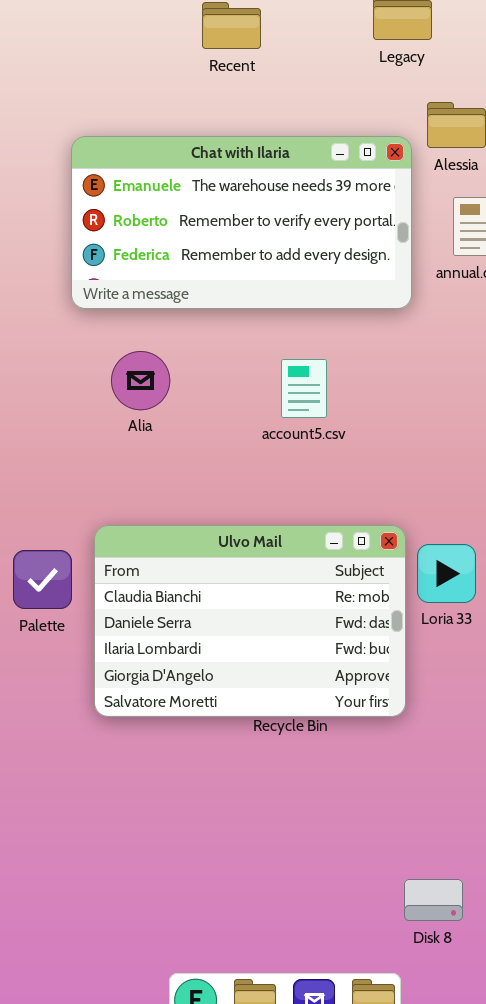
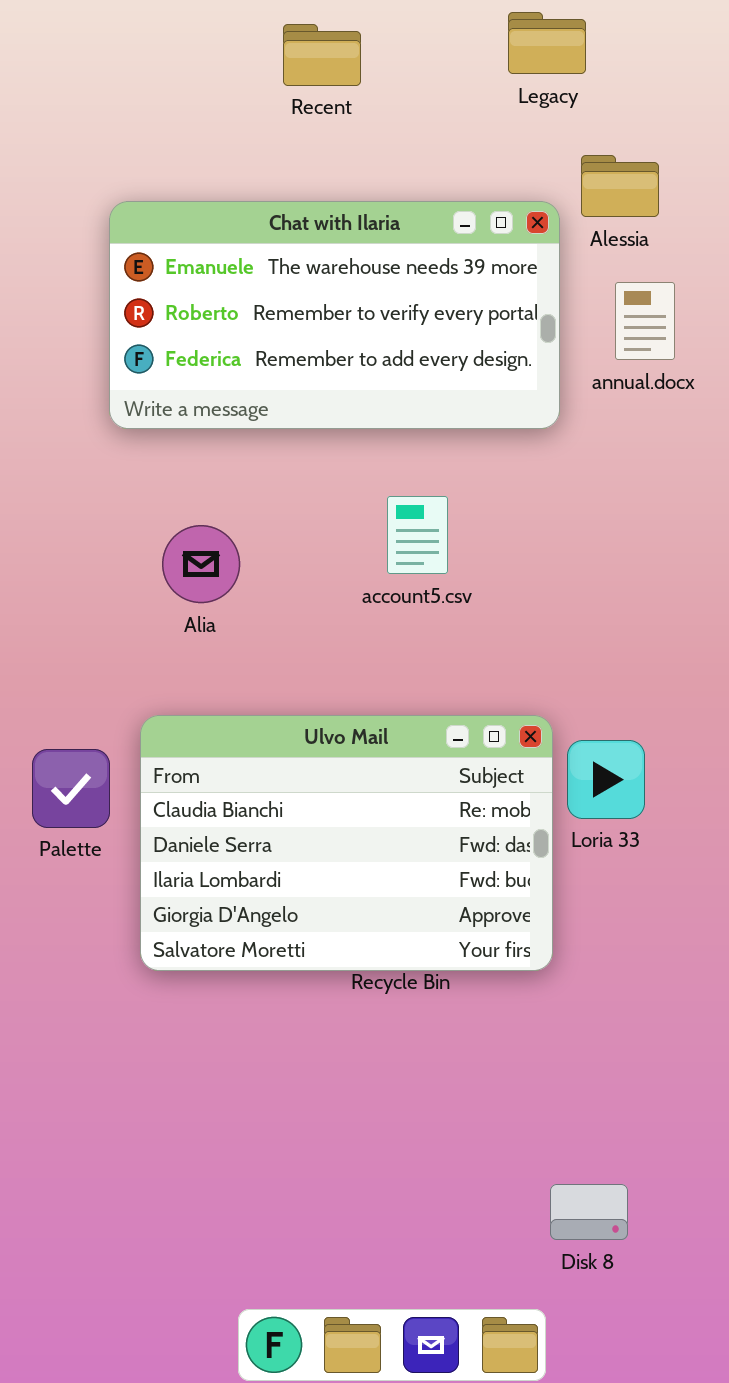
Alia: [111,351,170,410] -> [162,525,240,603], moved

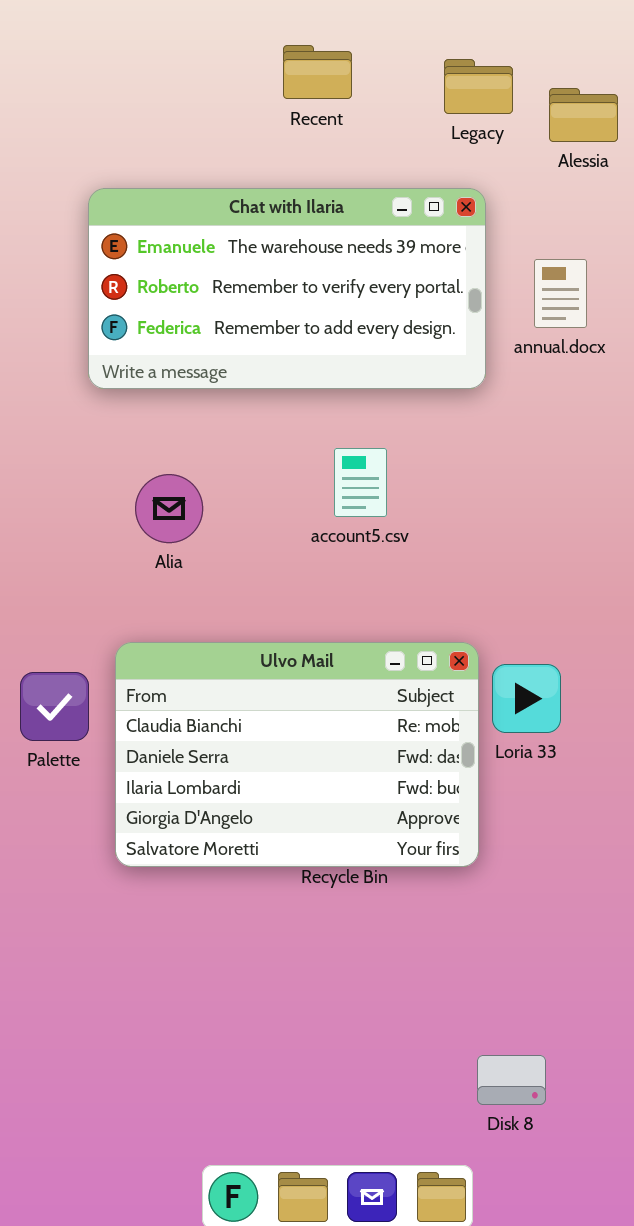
Legacy: [508,12,586,74] -> [444,59,513,114], moved
Recent: [283,24,361,86] -> [283,45,352,99], moved
Alessia: [581,155,659,217] -> [549,88,618,142], moved

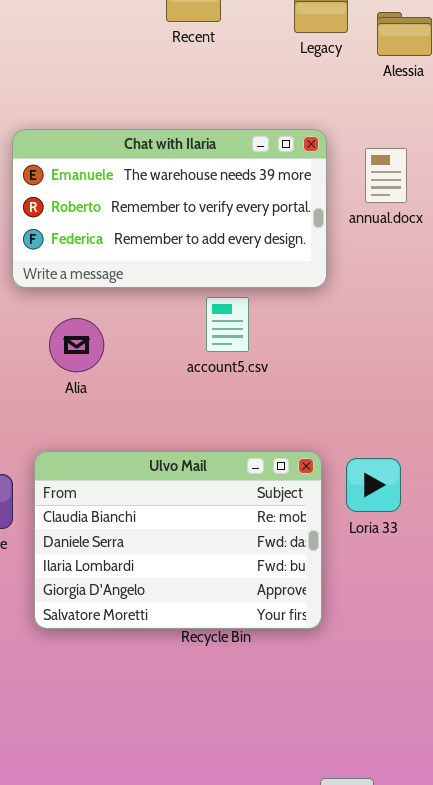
Chat with Ilaria: [88,188,486,389] -> [12,129,327,288], moved
Loria 33: [492,664,561,733] -> [346,458,401,512], moved

